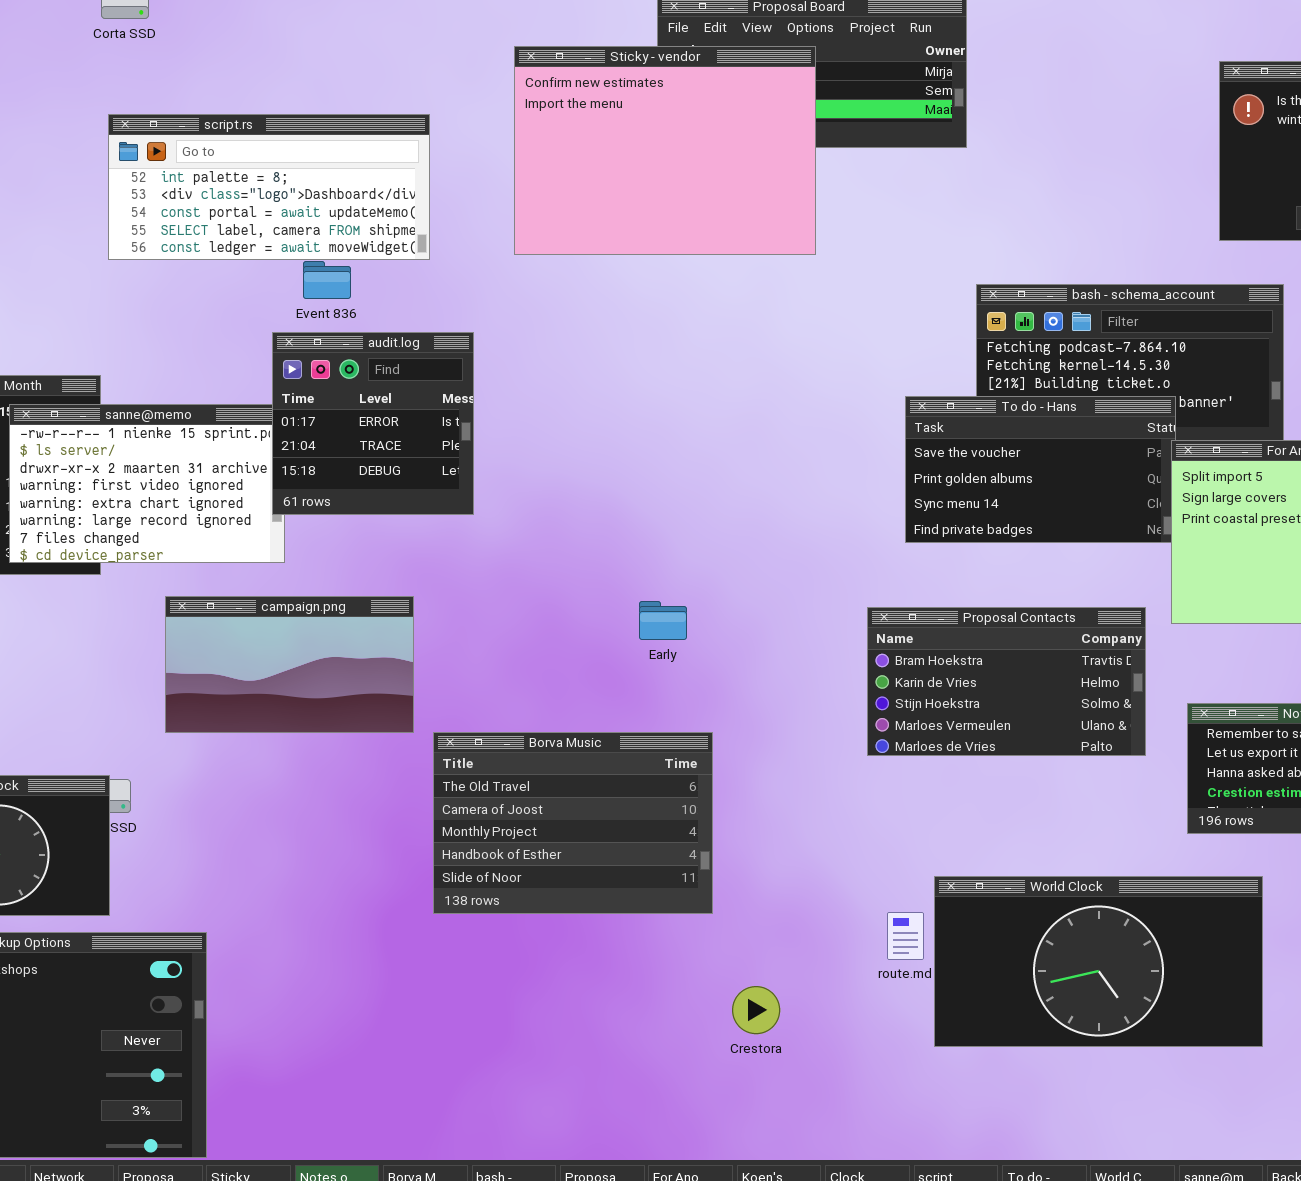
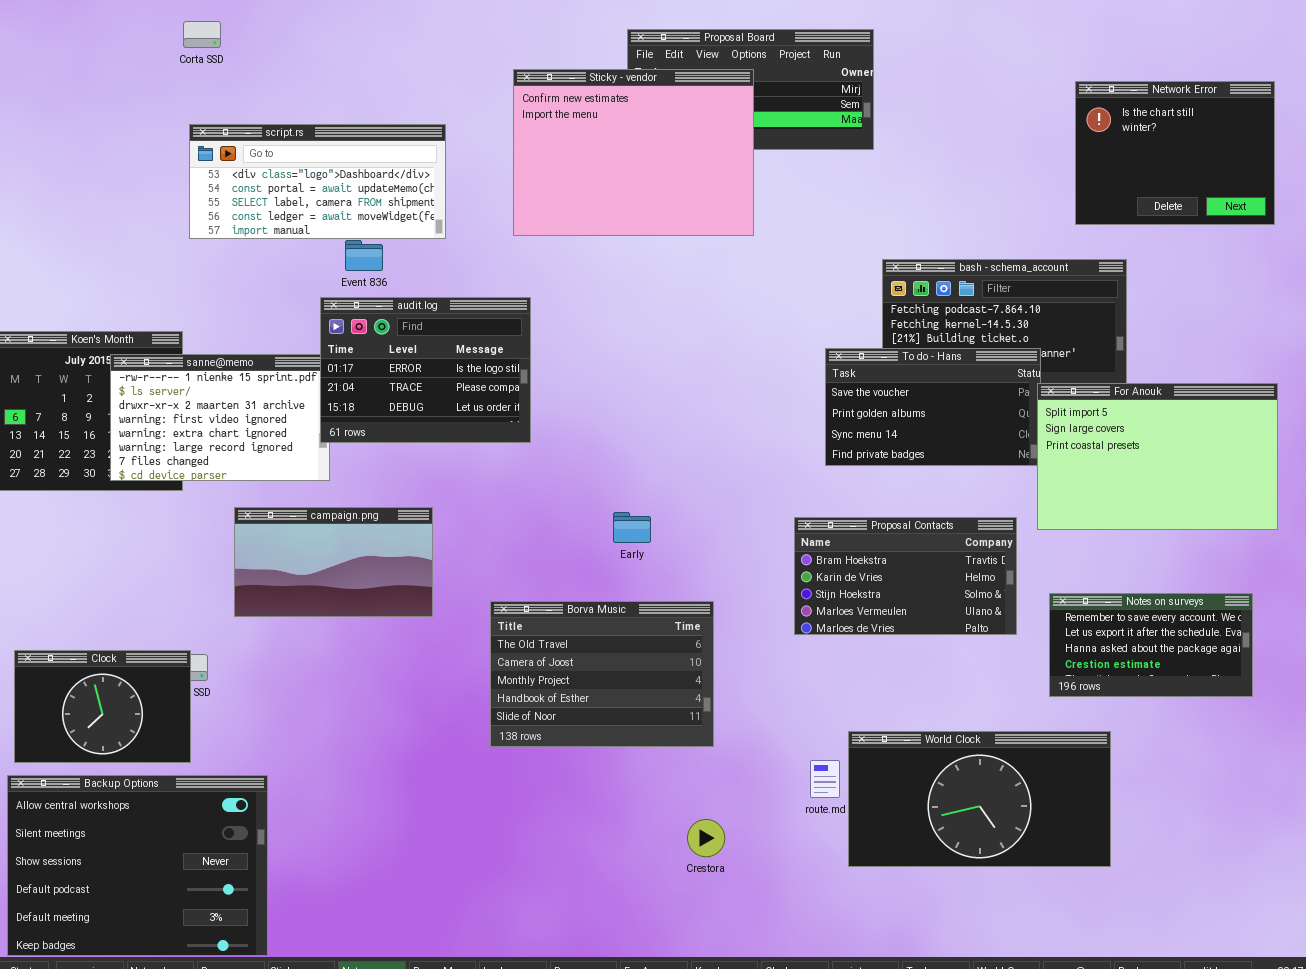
script.rs: [108,114,430,260] -> [189,124,446,239], scrolled down 1 row
audit.log: [272,332,474,515] -> [320,297,531,443], resized
Borva Music: [433,732,713,914] -> [490,601,714,747], moved

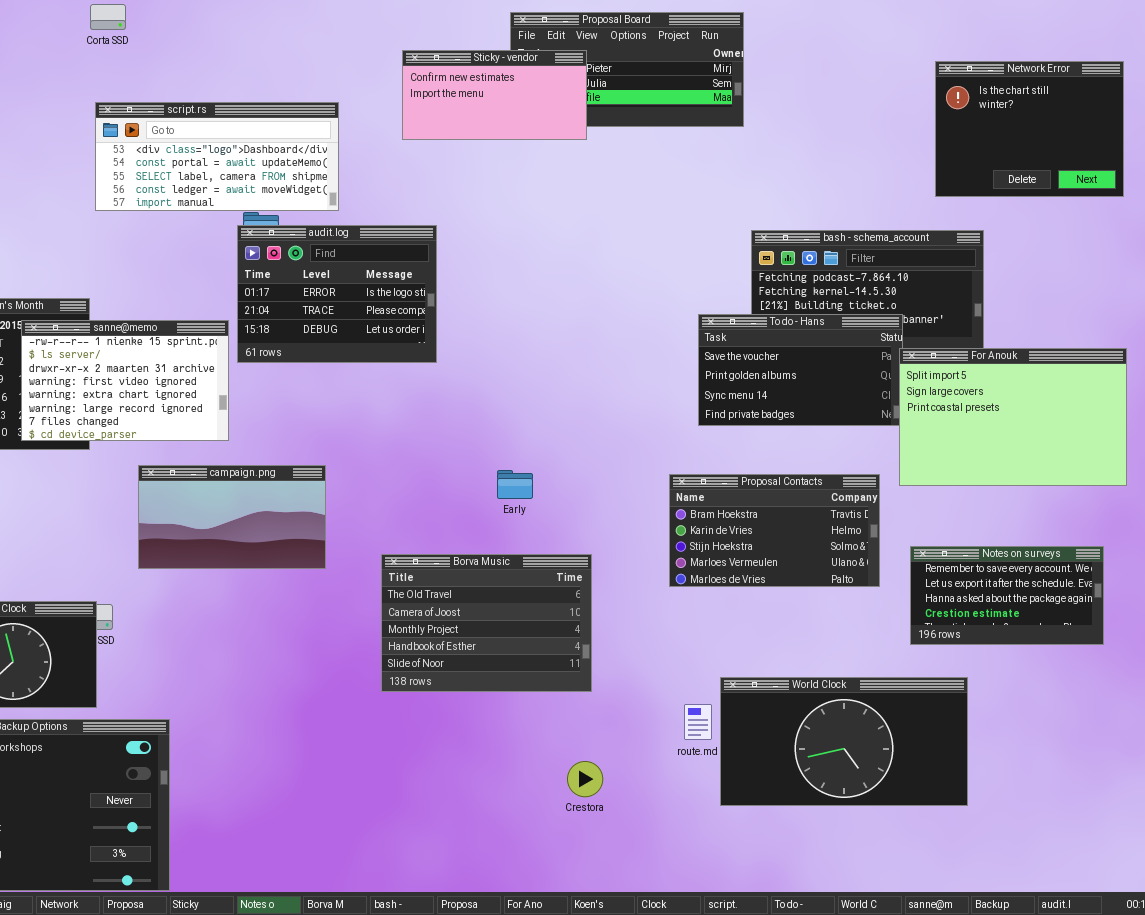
Sticky - vendor: [513,69,754,236] -> [402,50,587,140], resized
audit.log: [320,297,531,443] -> [237,225,437,363], moved

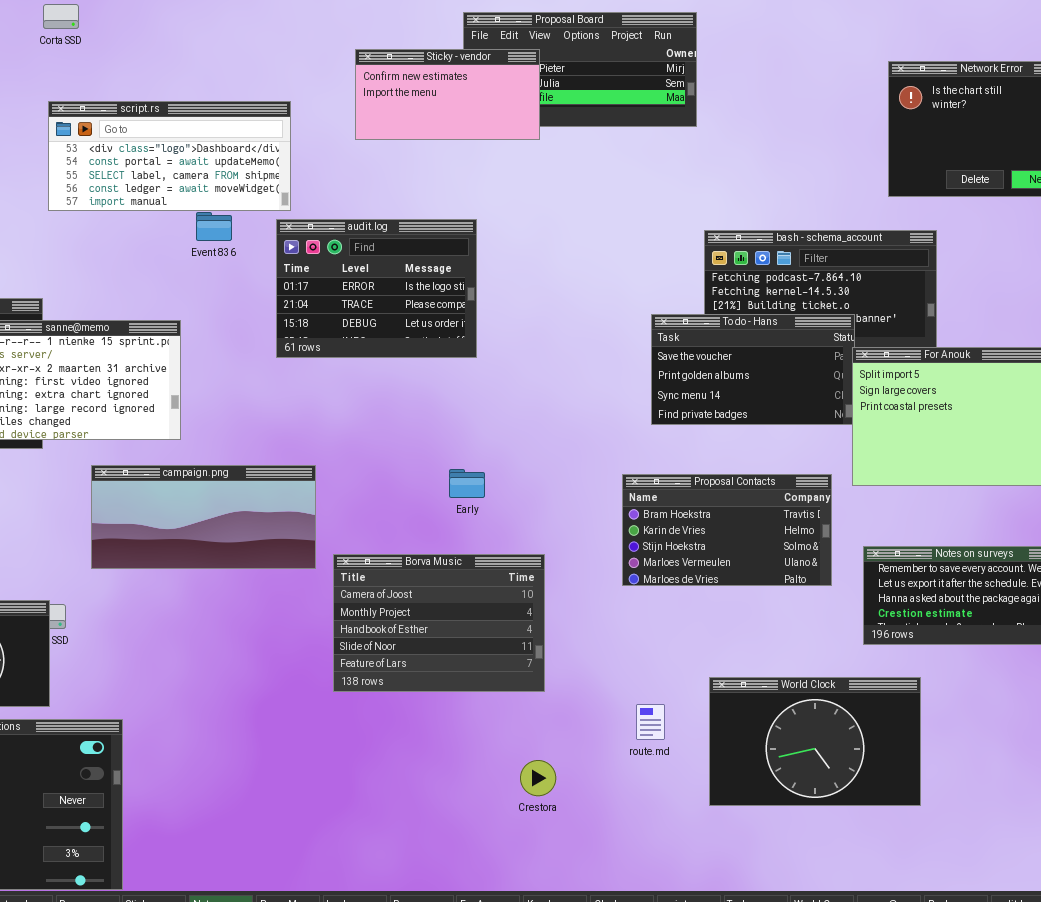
audit.log: [237,225,437,363] -> [276,219,477,358], moved
campaign.png: [138,465,326,569] -> [91,465,316,569], resized
Borva Music: [381,554,592,692] -> [333,554,545,692], scrolled down 1 row
World Clock: [720,677,968,806] -> [709,677,921,806], resized

